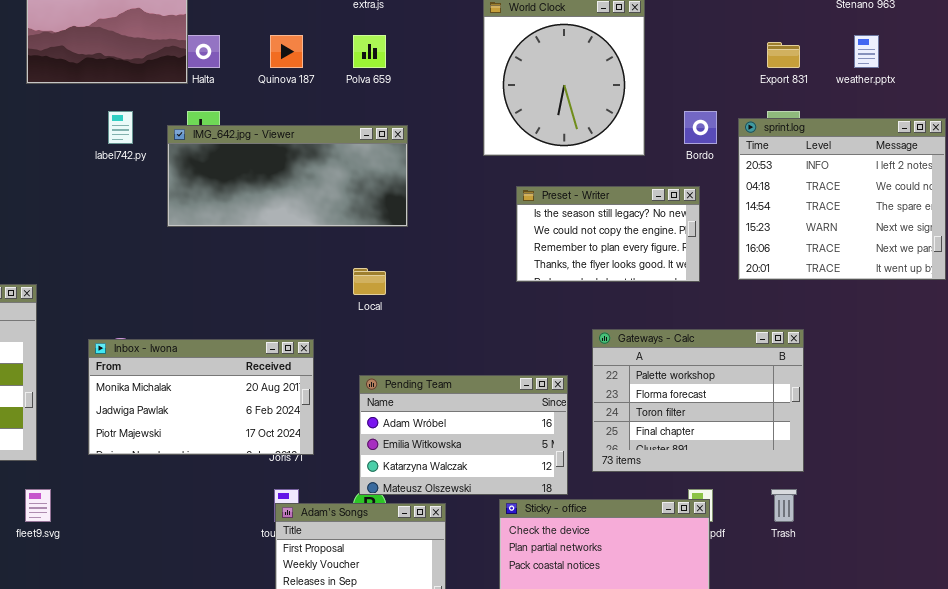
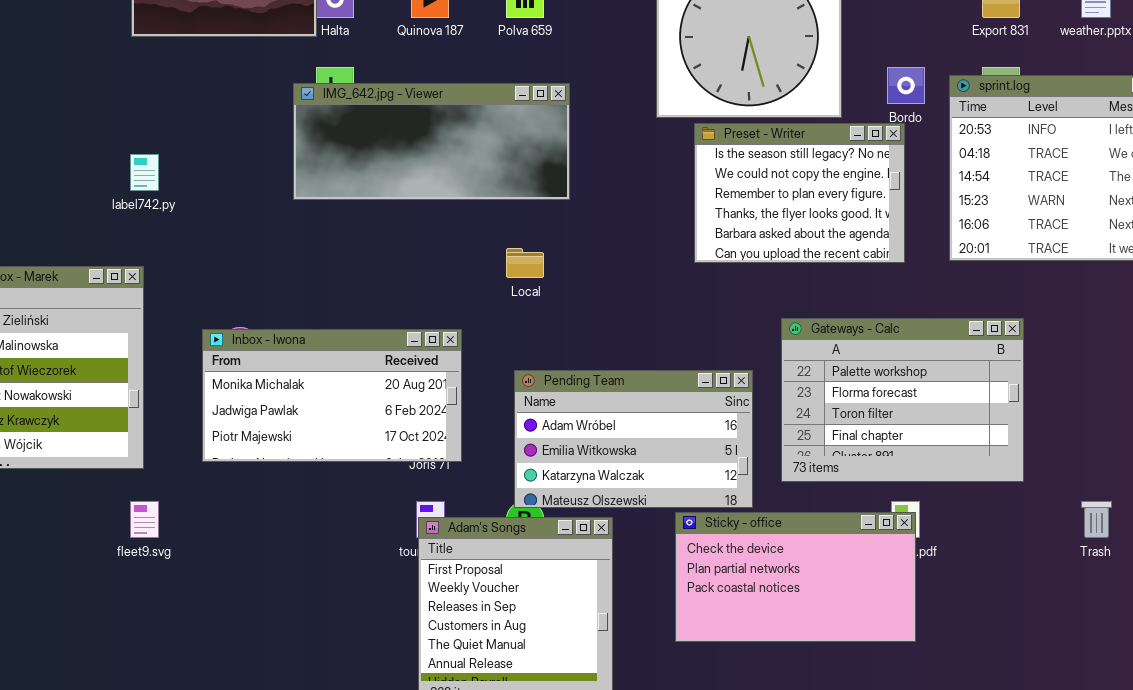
label742.py: [108,111,133,144] -> [130,154,159,191], moved
Preset - Writer: [516,186,700,282] -> [694,123,905,263], resized
Trash: [771,489,797,522] -> [1081,501,1112,538], moved

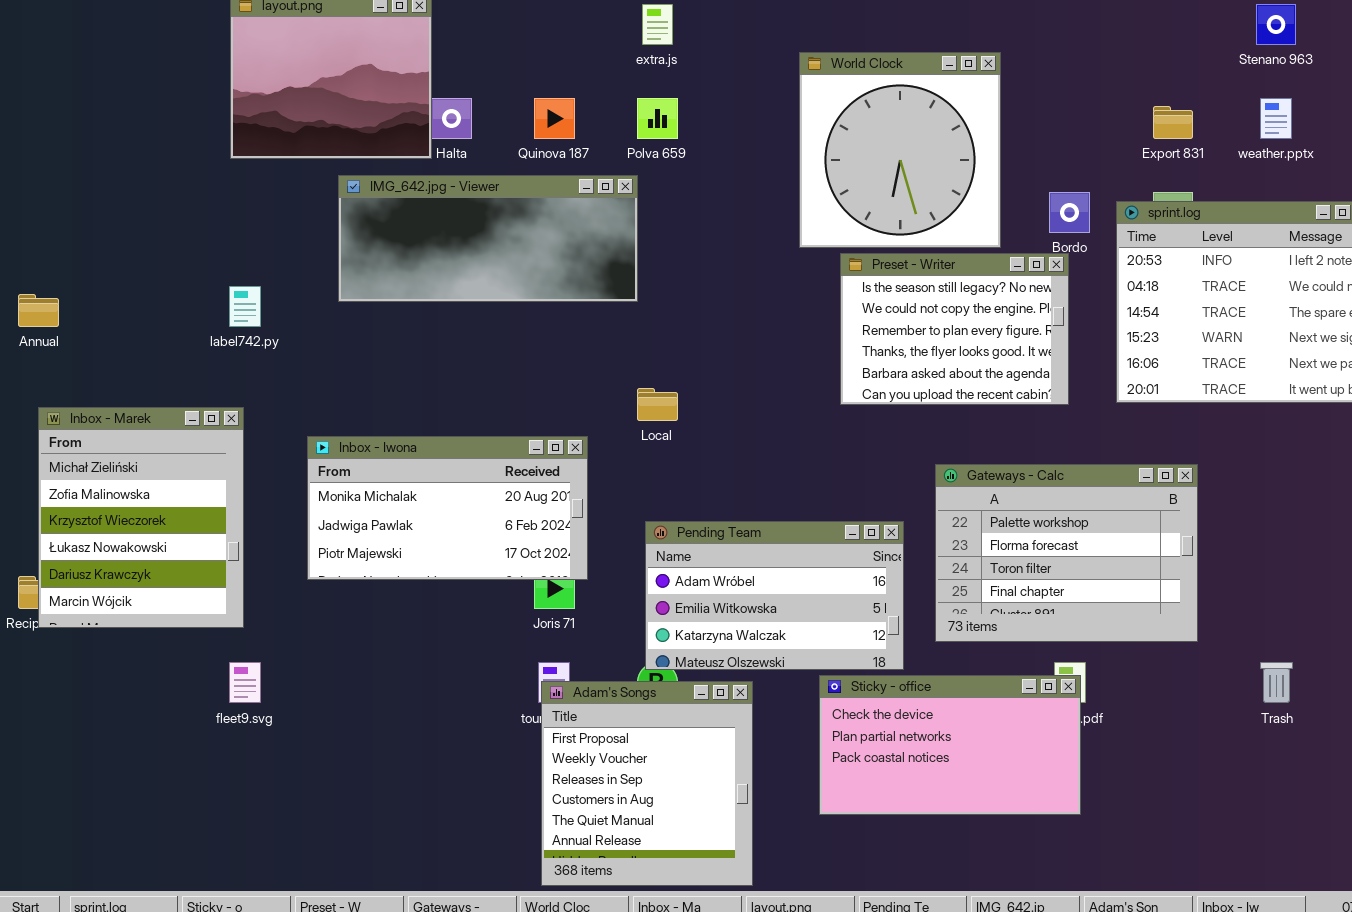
IMG_642.jpg - Viewer: [293,83,570,200] -> [338,175,638,302], moved
Inbox - Iwona: [202,329,462,462] -> [307,436,588,580], moved

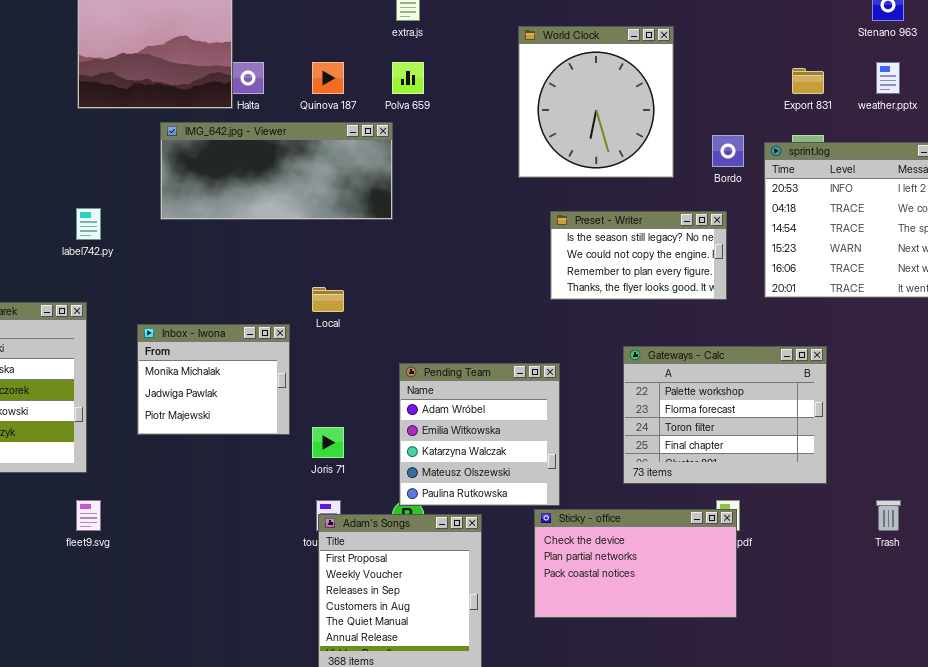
Preset - Writer: [840,253,1069,405] -> [550,211,727,300], resized
Local: [637,388,678,421] -> [312,287,344,312], moved
Inbox - Iwona: [307,436,588,580] -> [137,324,290,435], resized
Pending Team: [645,521,904,670] -> [399,363,560,506], resized

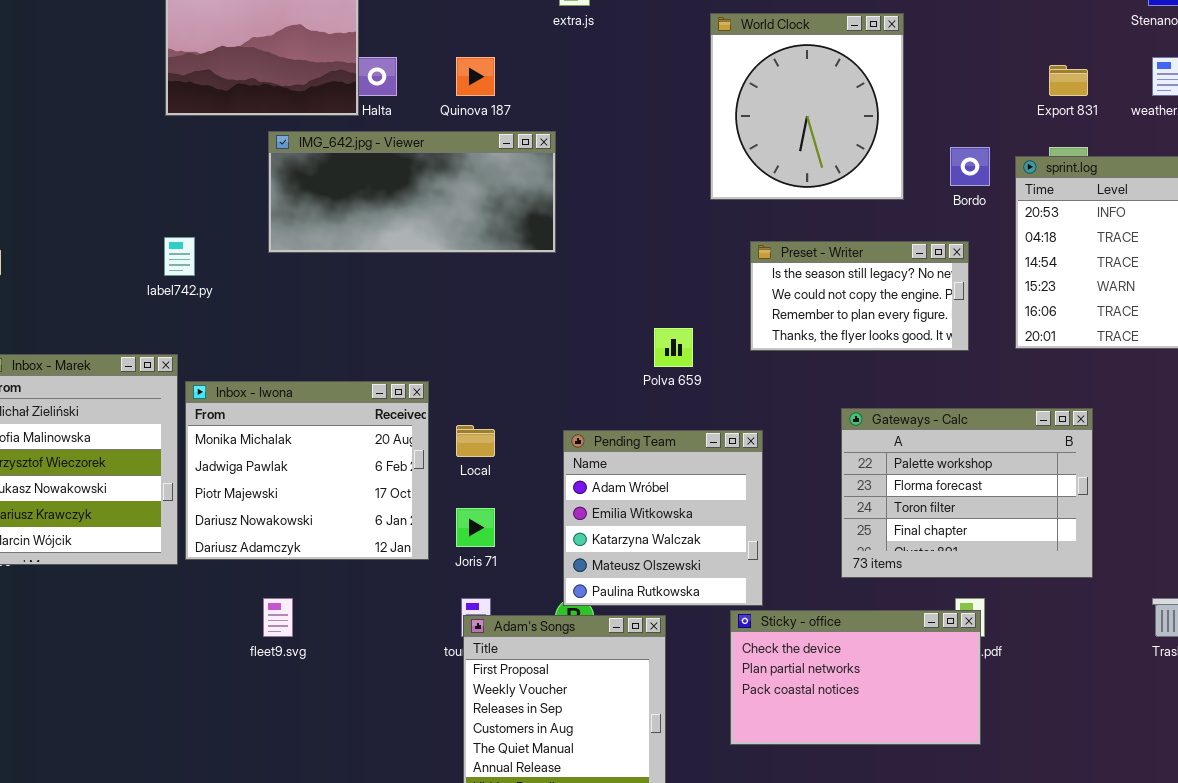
Polva 659: [392,62,424,94] -> [654,328,693,367], moved
Local: [312,287,344,312] -> [456,425,495,457], moved
Inbox - Iwona: [137,324,290,435] -> [185,381,429,560], resized
fleet9.svg: [76,500,101,531] -> [263,598,293,637], moved

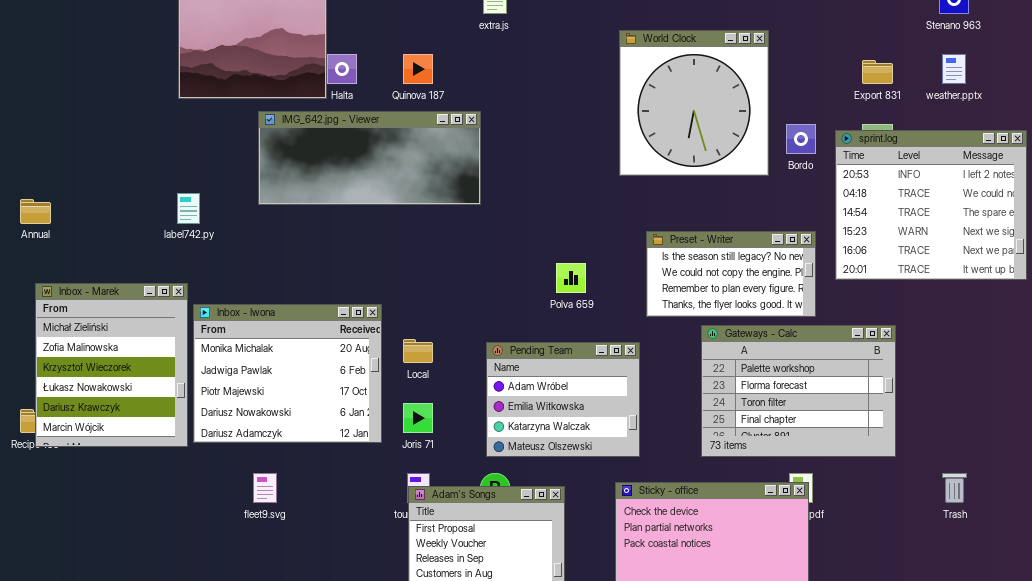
World Clock: [710,13,904,200] -> [619,30,769,176], moved
Preset - Writer: [750,241,969,351] -> [646,231,816,317], moved
Pending Team: [563,430,763,606] -> [486,342,640,457], resized

